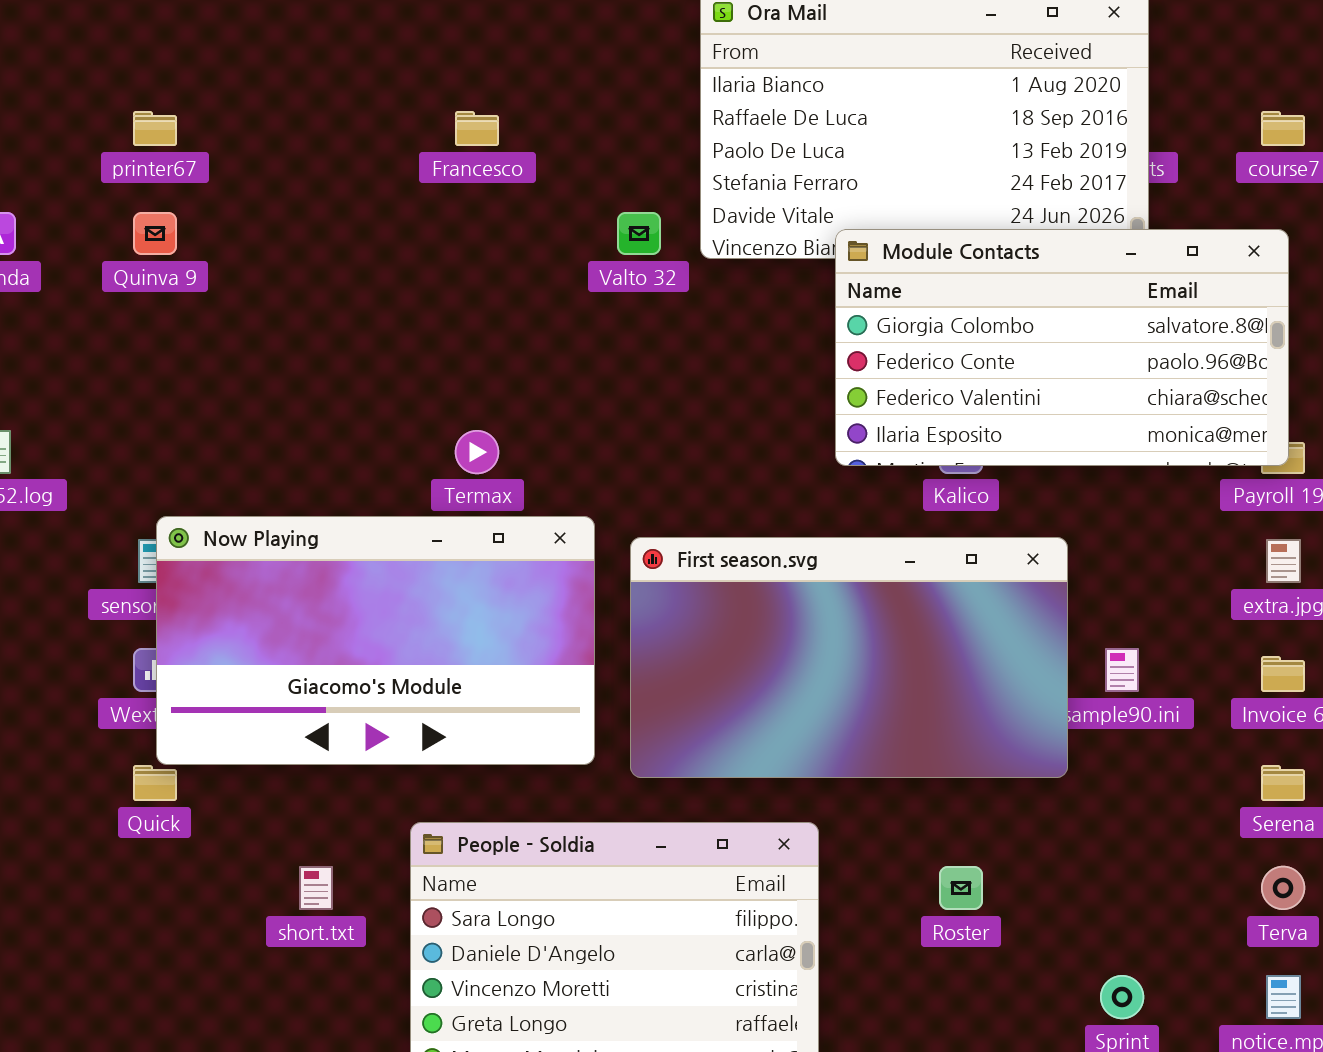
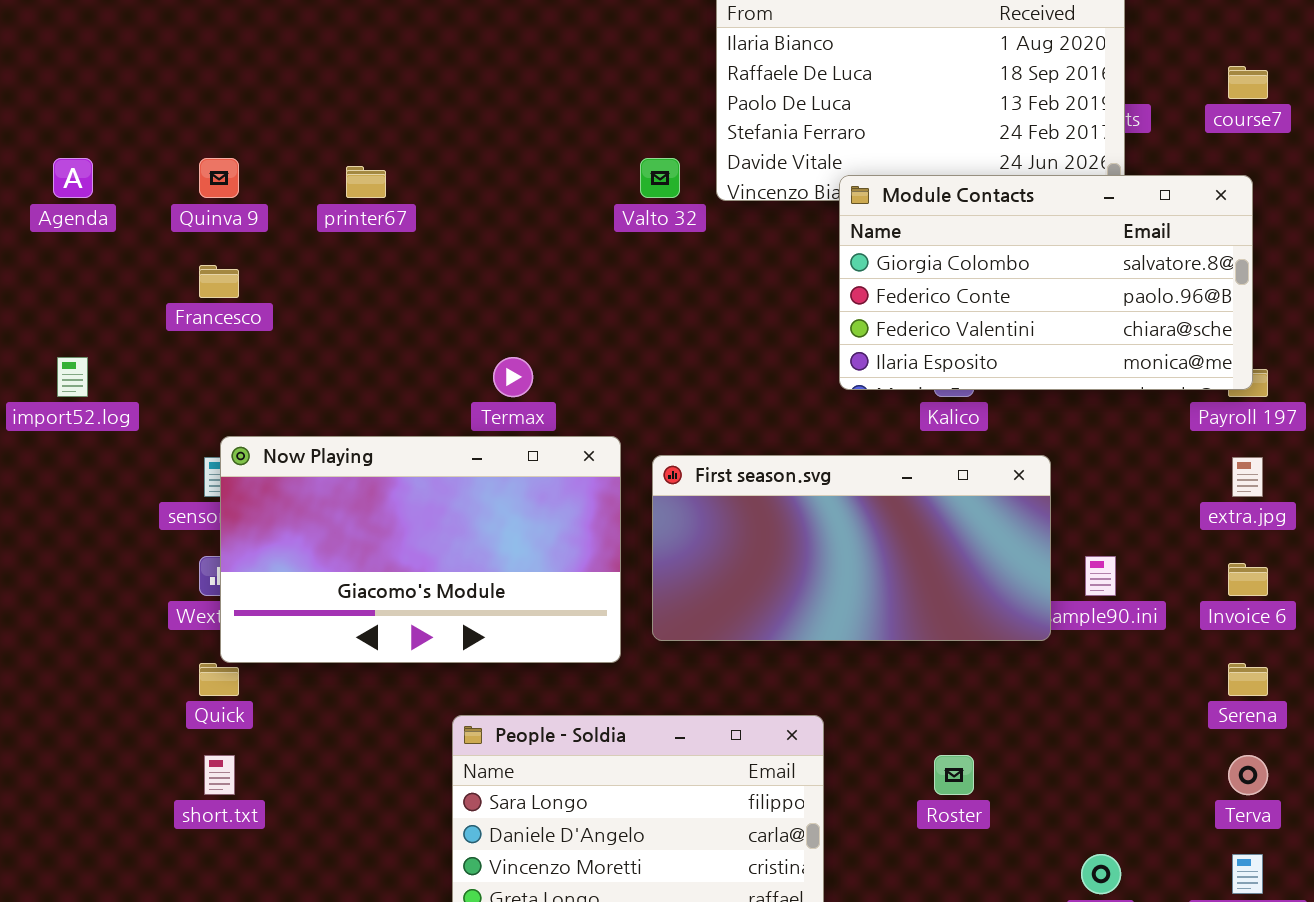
printer67: [133,111,177,146] -> [346,166,386,198], moved
Francesco: [455,111,499,146] -> [199,265,239,298], moved
First season.svg: [630,537,1068,778] -> [652,455,1051,641], resized
short.txt: [299,866,333,910] -> [204,755,235,795], moved

